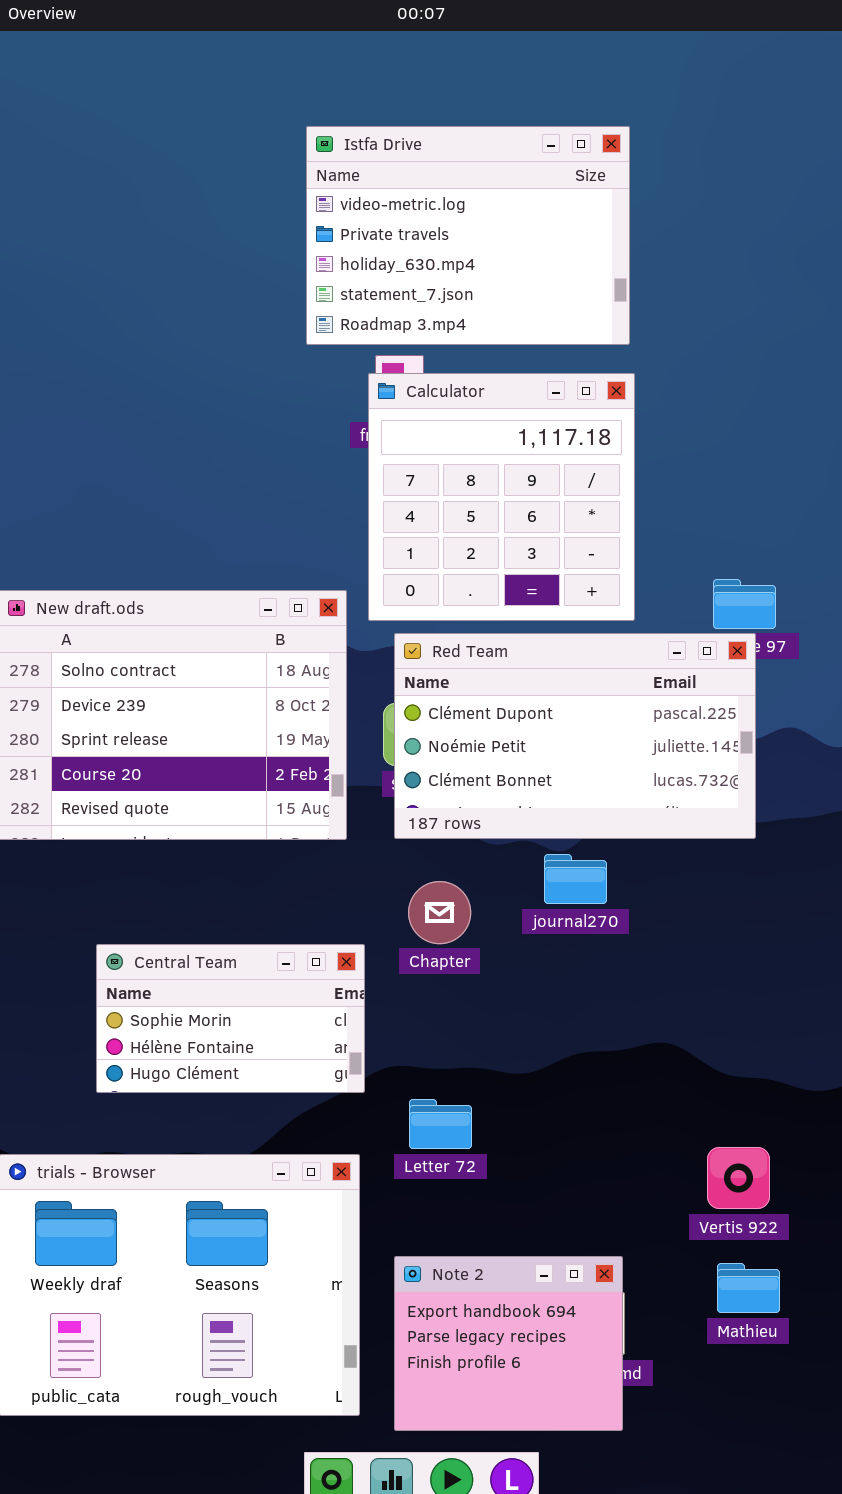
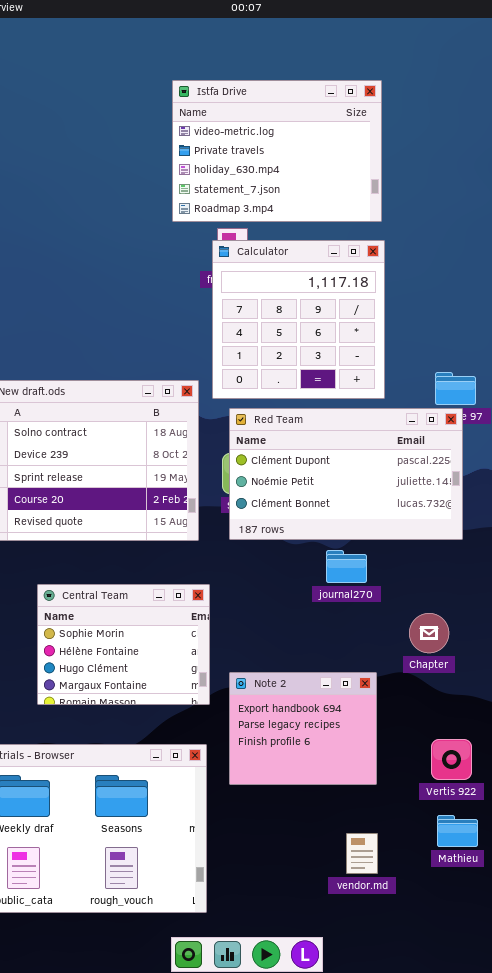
Chapter: [408,881,471,944] -> [409,613,449,653], moved
Central Team: [96,944,365,1093] -> [37,584,210,705], resized
Note 2: [394,1256,623,1431] -> [229,672,377,785], moved

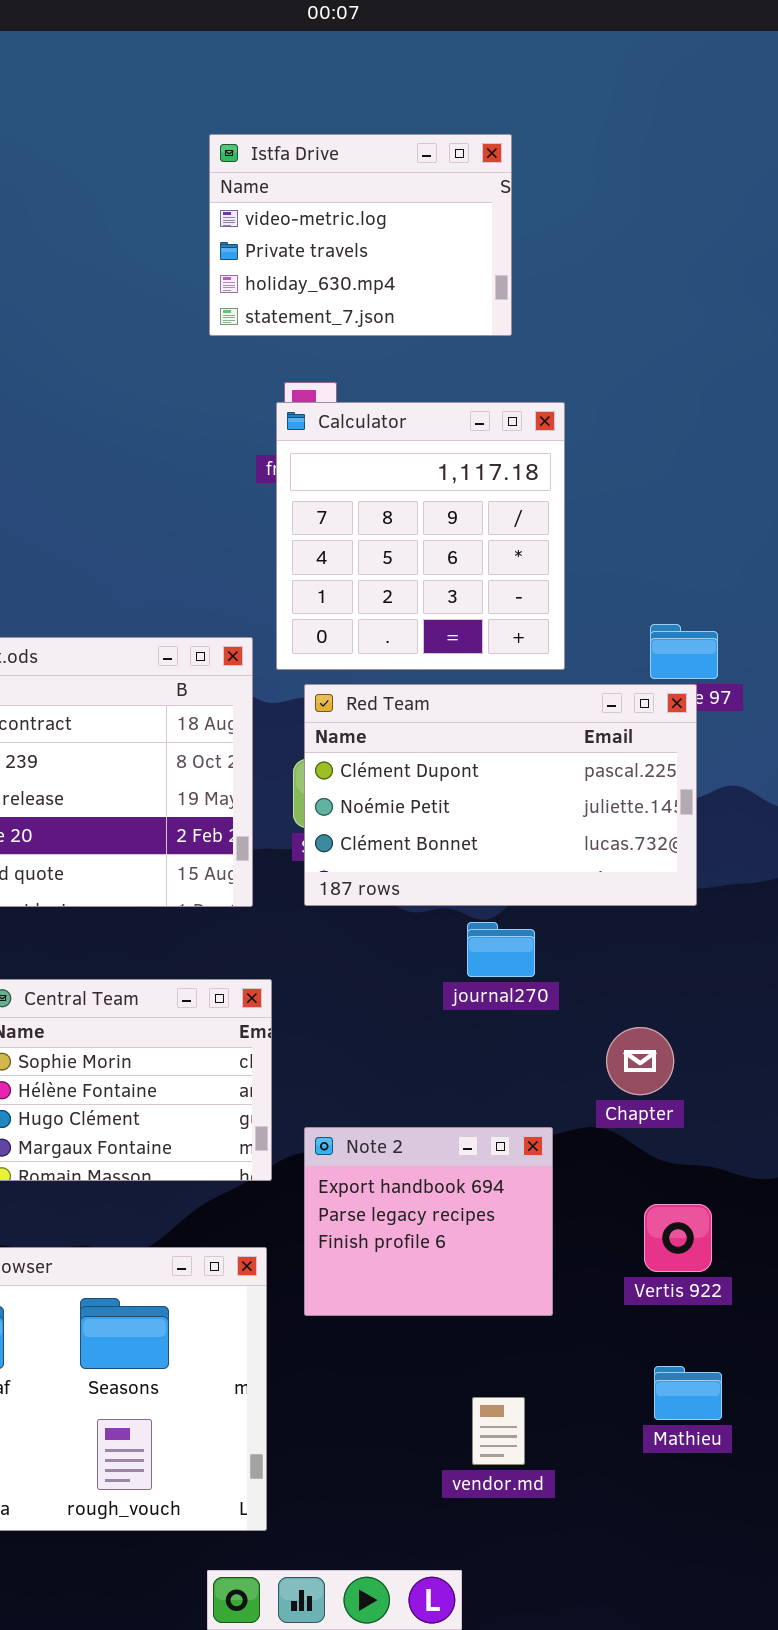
Istfa Drive: [172,80,382,222] -> [209,134,512,336], resized
Vertis 922: [431,739,472,780] -> [644,1204,712,1272], moved
vendor.md: [346,833,378,874] -> [472,1397,525,1465], moved

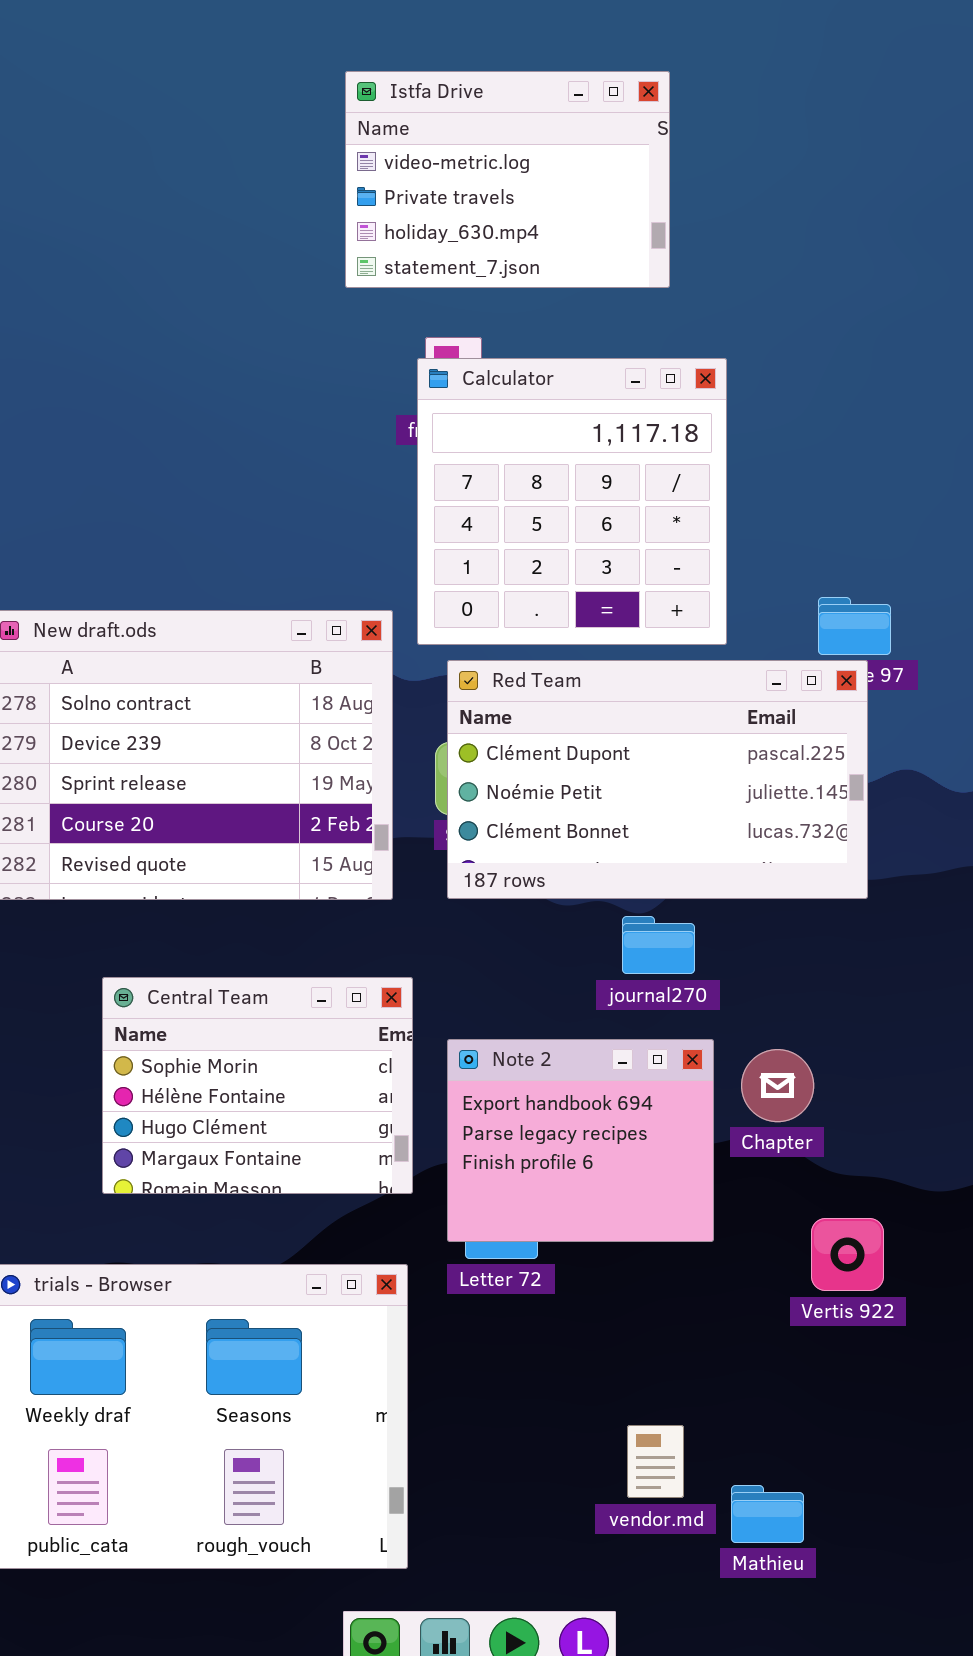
Chapter: [606,1027,674,1095] -> [741,1049,814,1122], moved
Note 2: [304,1127,553,1316] -> [447,1039,714,1242], moved
Mathieu: [654,1366,722,1420] -> [731,1485,804,1543], moved

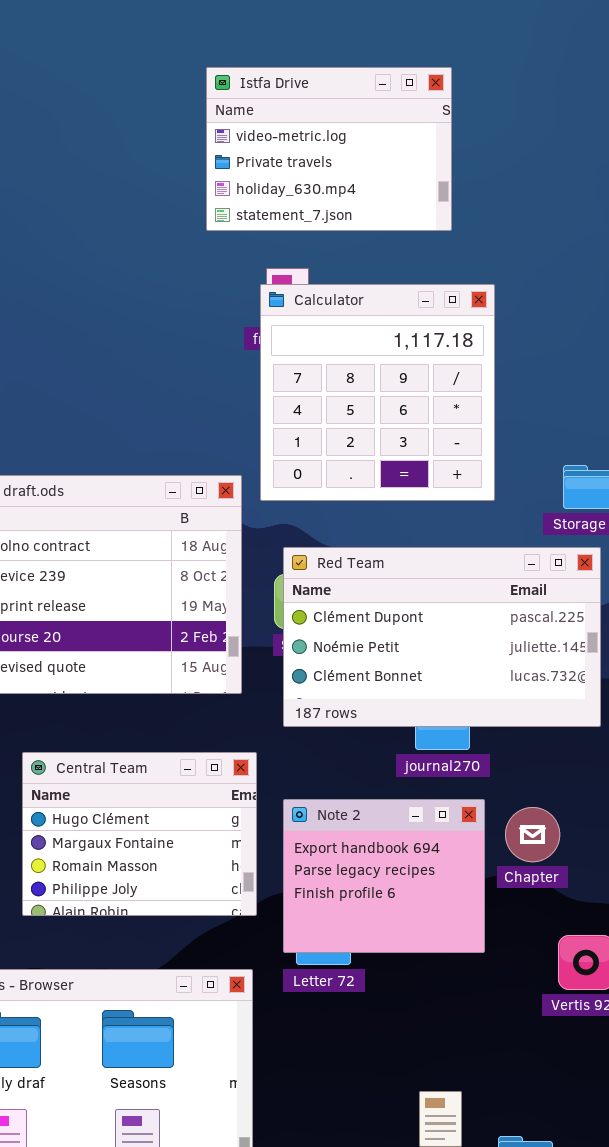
Red Team: [447,660,868,899] -> [283,547,601,727], moved
Central Team: [102,977,413,1194] -> [22,752,257,916], scrolled down 2 rows

